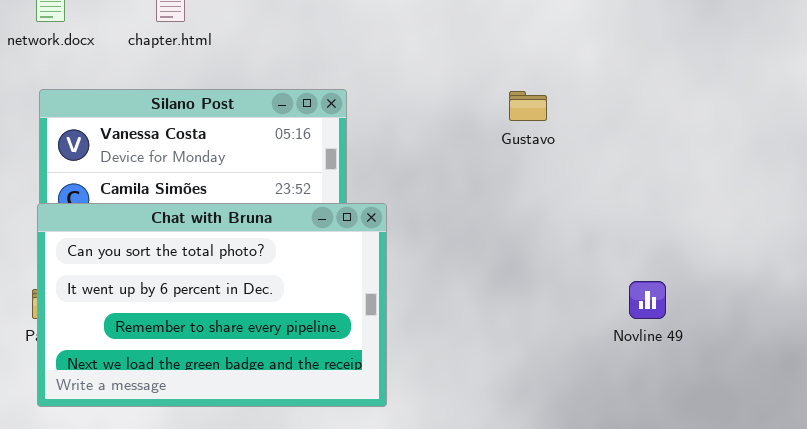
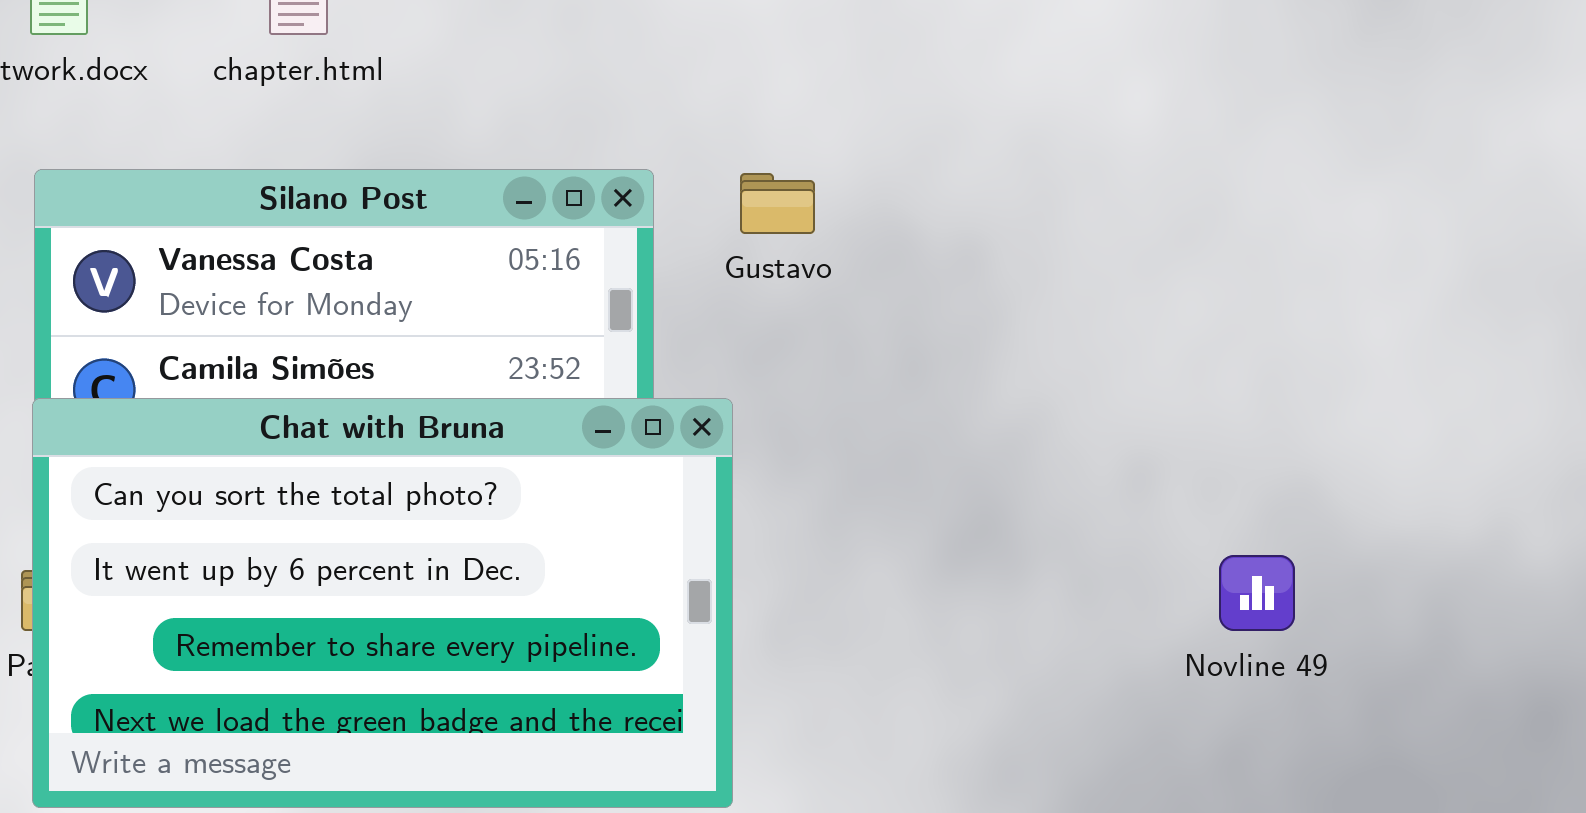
Gustavo: [509,91,547,121] -> [740,173,815,234], moved

